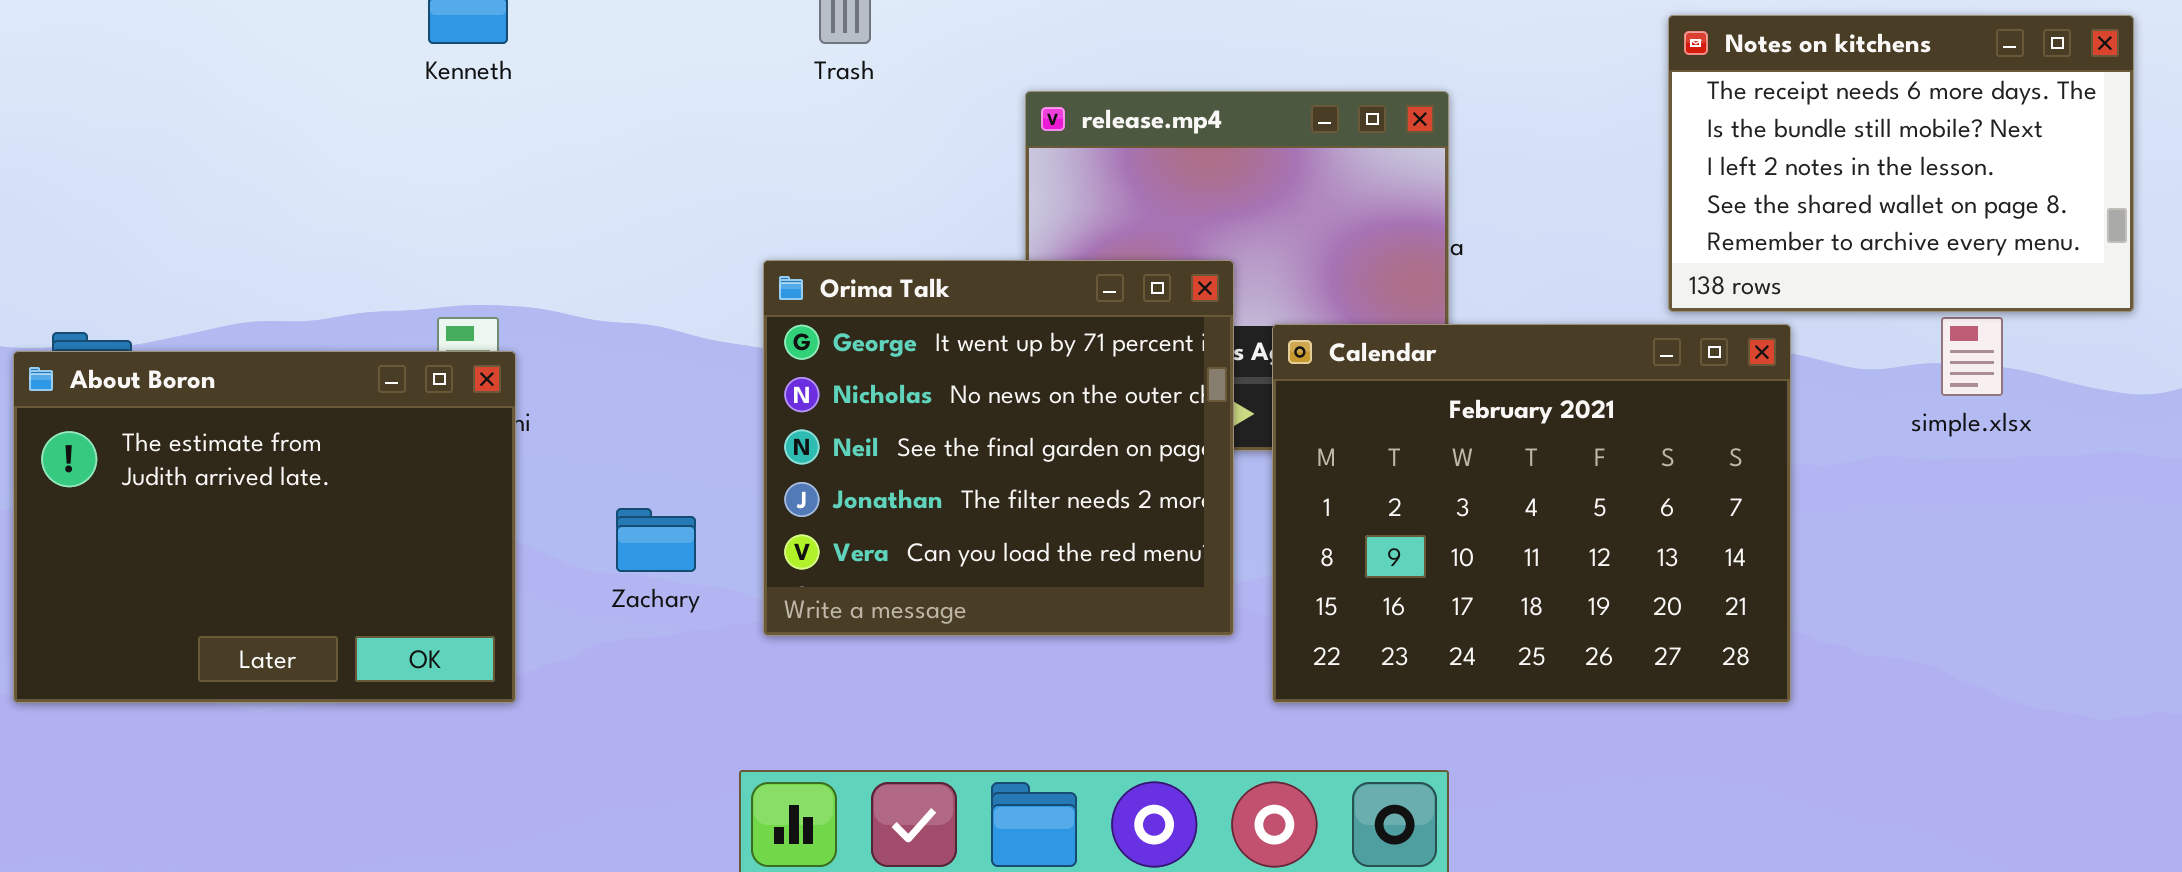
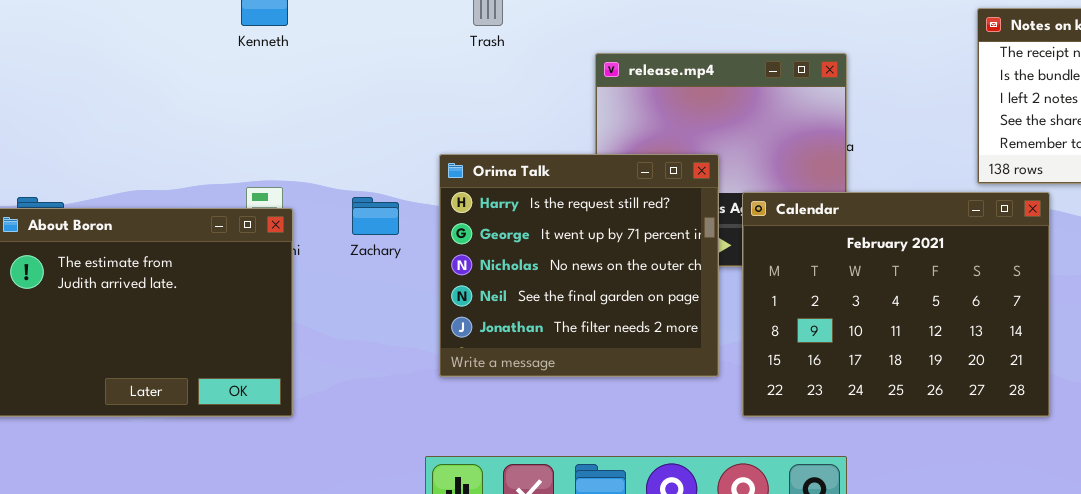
Orima Talk: [763,260,1234,636] -> [439,154,719,377], scrolled up 1 row
Zachary: [616,508,696,572] -> [352,197,399,235], moved

